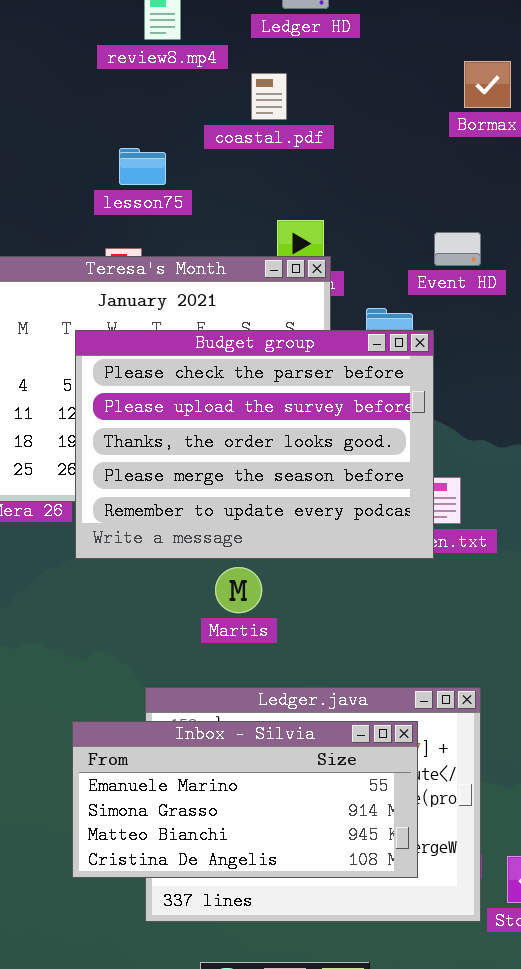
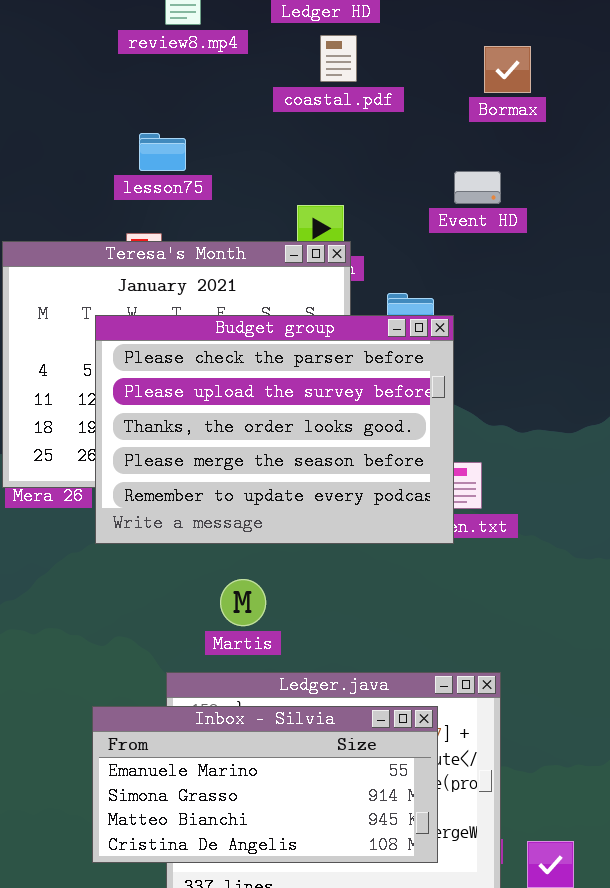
coastal.pdf: [251,73,287,120] -> [320,35,357,82], moved
Event HD: [434,232,481,266] -> [454,171,501,204], moved
Martis: [215,567,262,613] -> [220,579,266,626], moved

